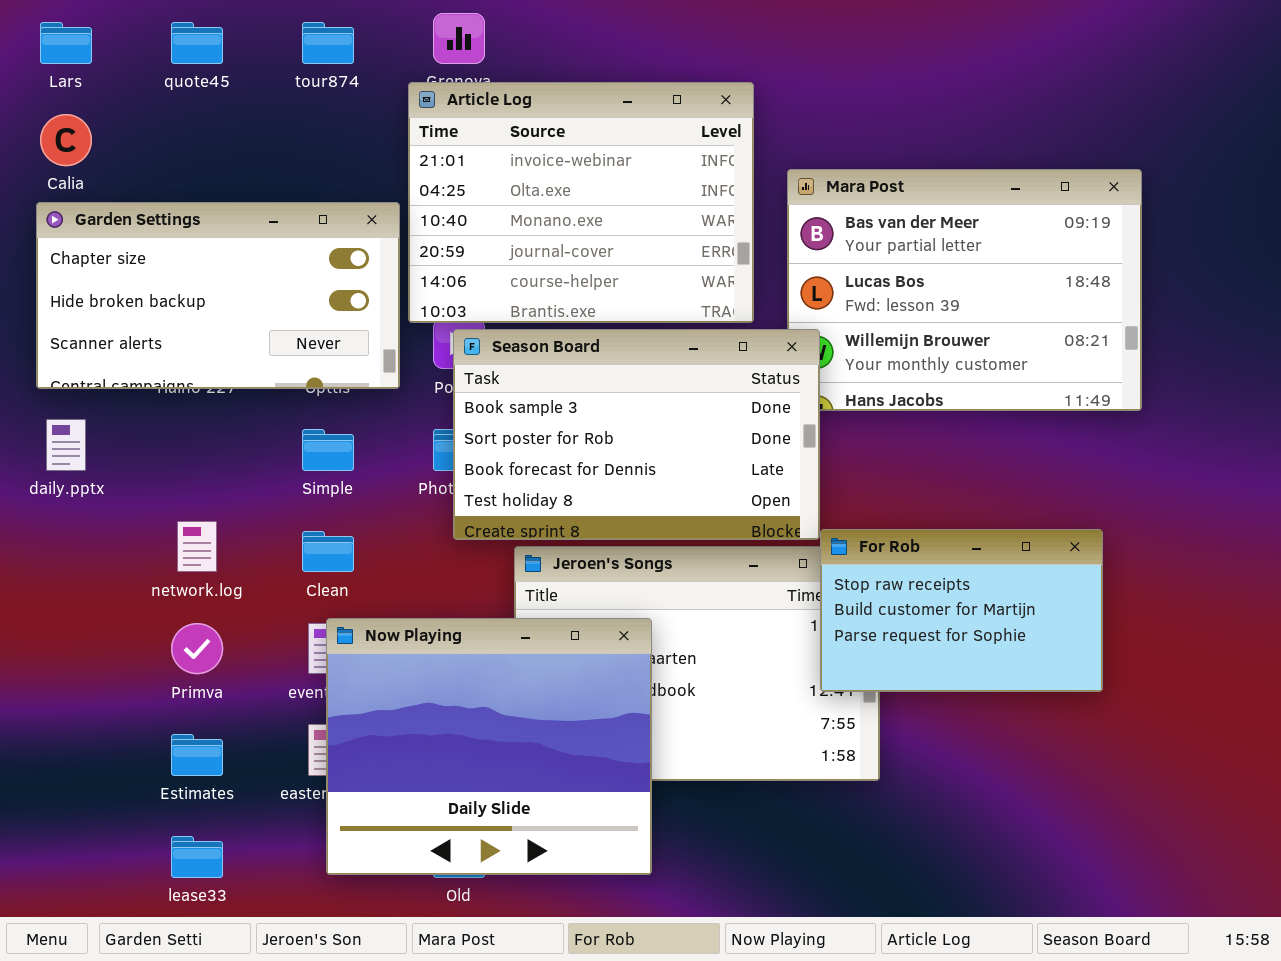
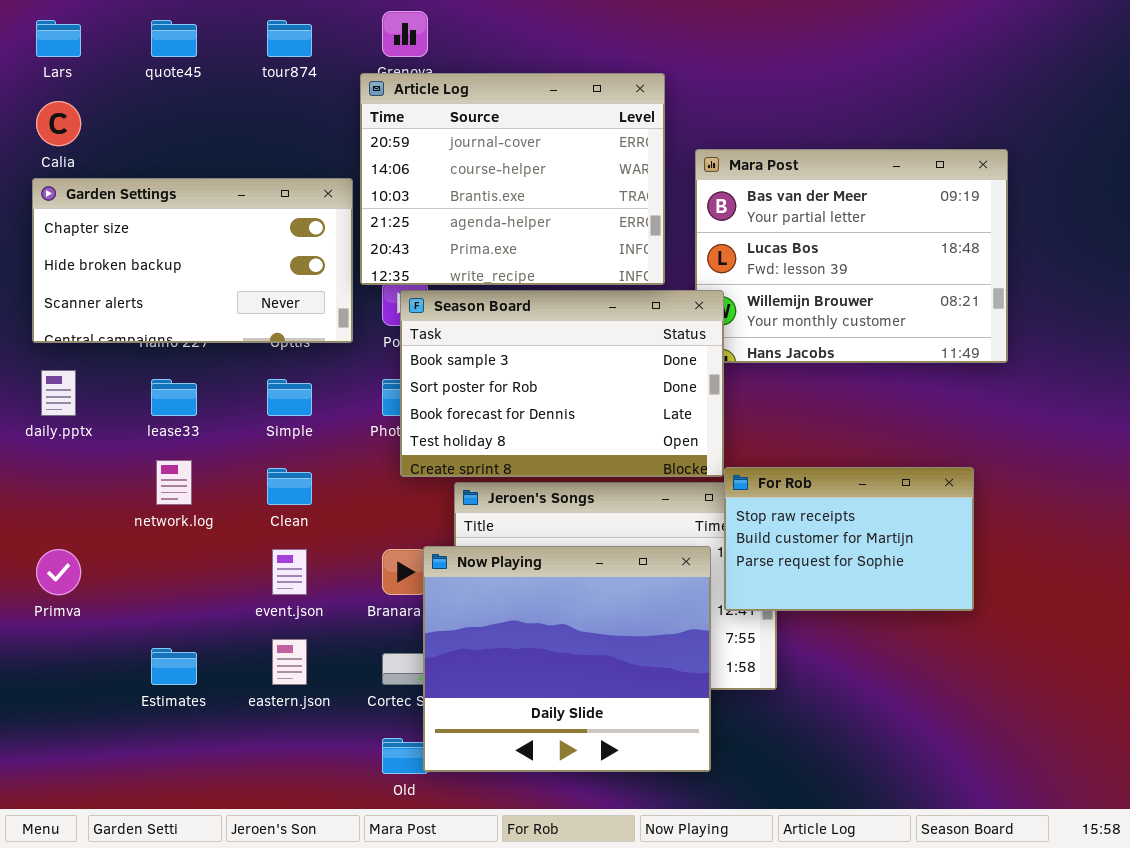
Article Log: [408,82,754,323] -> [360,73,665,285], scrolled down 3 rows
Now Playing: [326,618,652,875] -> [423,546,711,772], moved
Primva: [171,623,223,674] -> [36,549,81,595], moved
lease33: [171,836,223,878] -> [151,379,197,416], moved

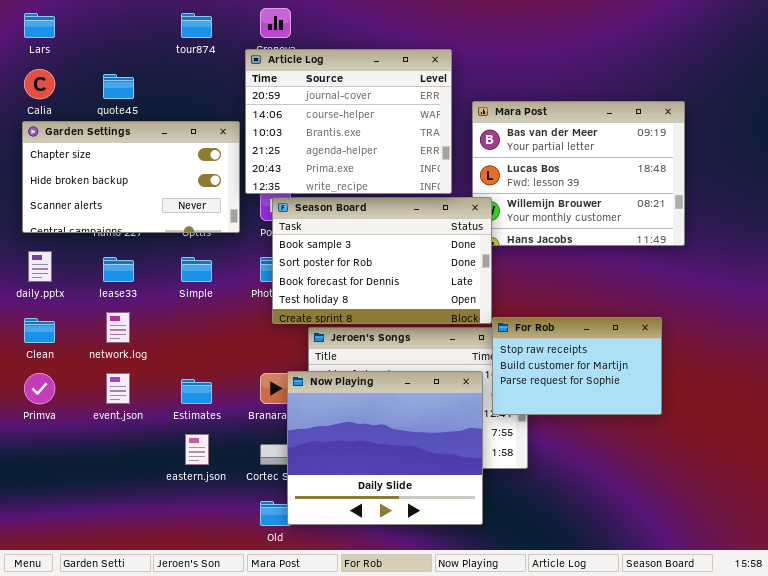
quote45: [151,20,197,57] -> [103,74,134,99], moved
Clean: [267,468,312,505] -> [24,318,55,343], moved
event.json: [272,549,307,595] -> [106,373,130,404], moved
Estimates: [151,648,197,685] -> [181,379,212,404], moved

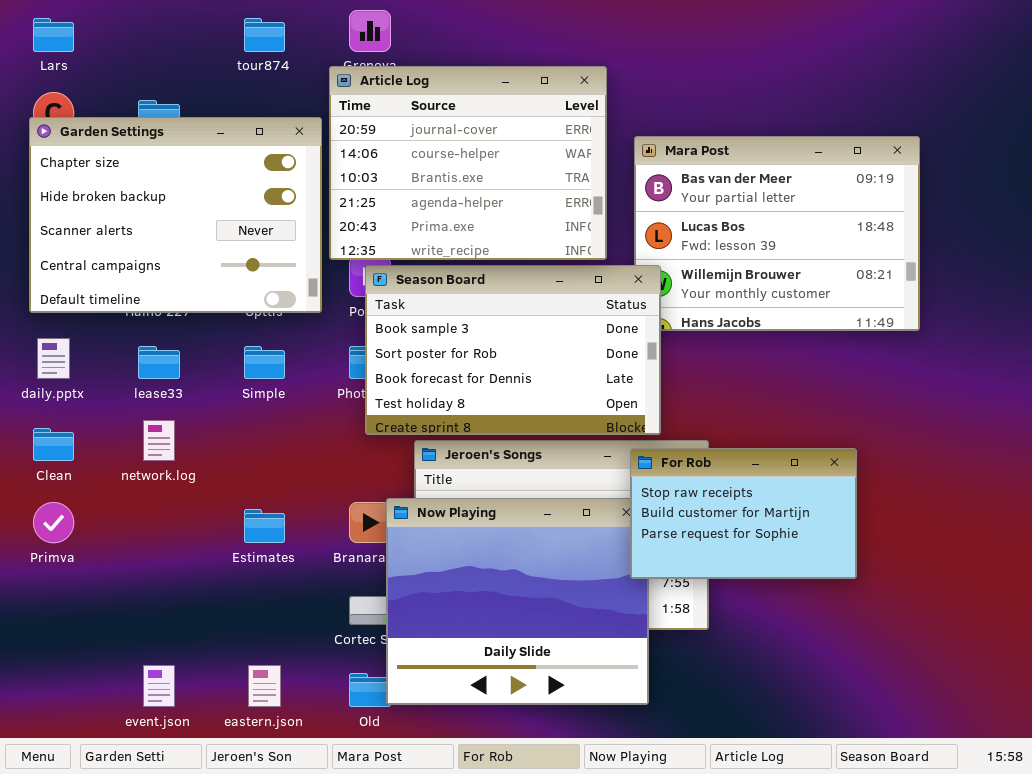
Garden Settings: [22,121,240,233] -> [29,117,322,313], resized
For Rob: [492,317,662,415] -> [630,448,857,579], moved
event.json: [106,373,130,404] -> [143,665,175,707], moved
eastern.json: [185,434,209,465] -> [248,665,281,707], moved

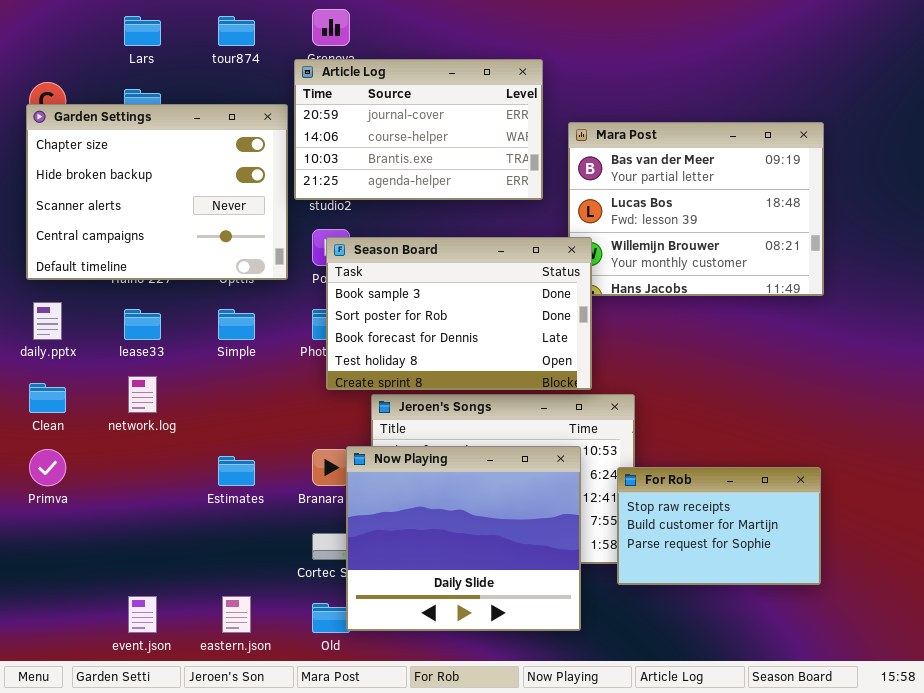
Lars: [33,18,74,52] -> [124,16,161,46], moved
Article Log: [329,66,607,260] -> [294,59,543,200], resized
For Rob: [630,448,857,579] -> [617,467,821,585], moved

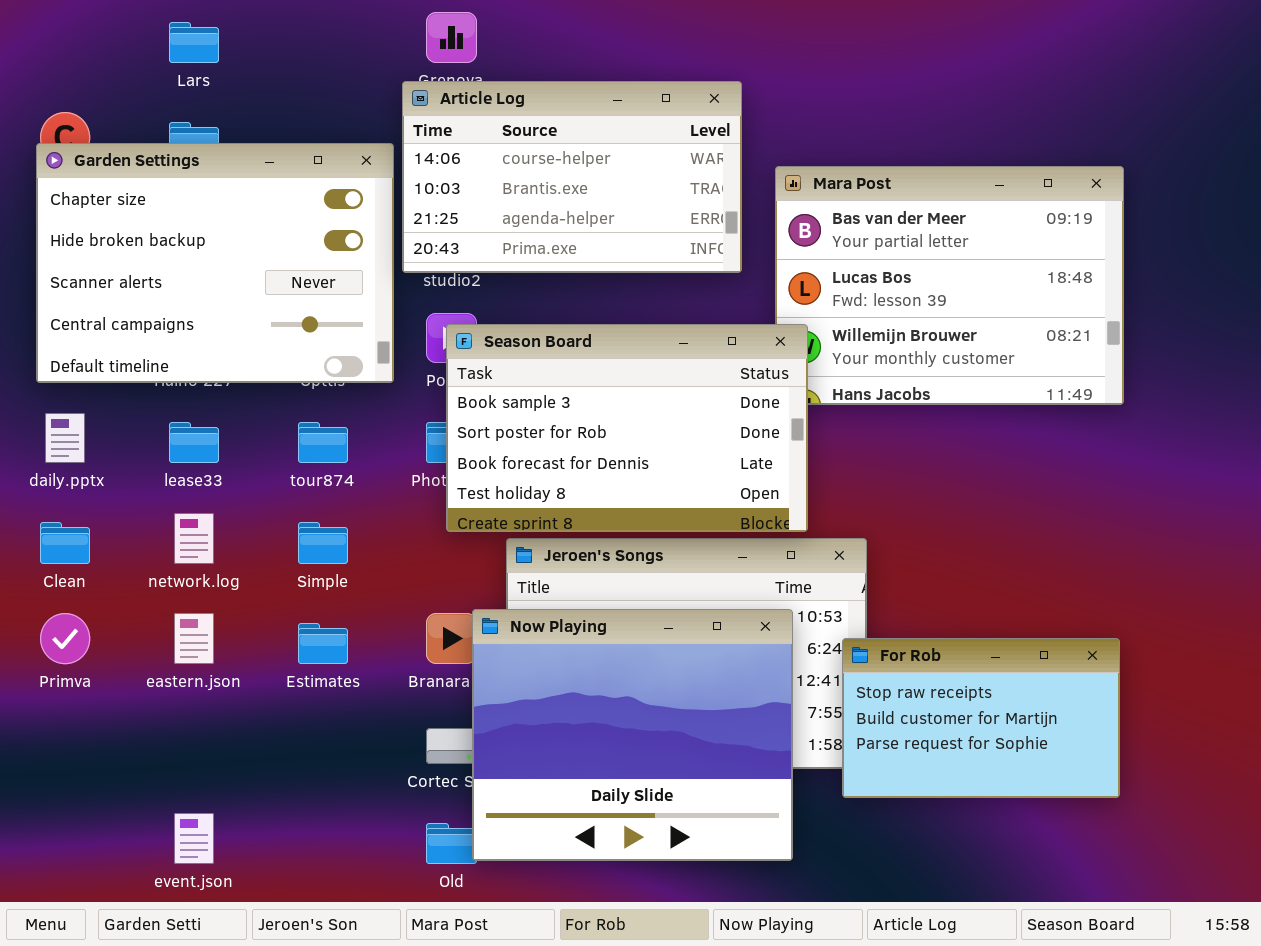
tour874: [218,16,255,46] -> [298,422,348,463], moved
Article Log: [294,59,543,200] -> [402,81,742,273], scrolled down 1 row
Simple: [218,309,255,340] -> [298,522,348,564], moved
eastern.json: [222,596,251,633] -> [174,613,214,664], moved

